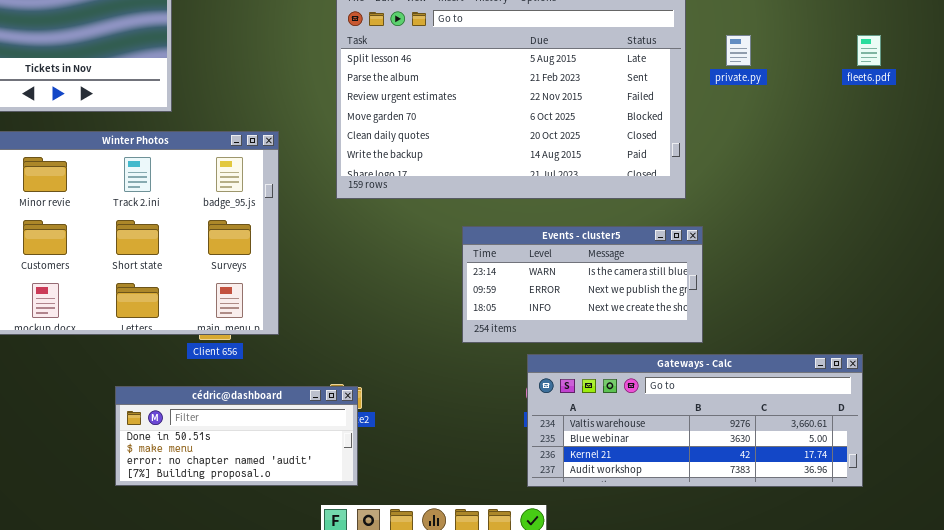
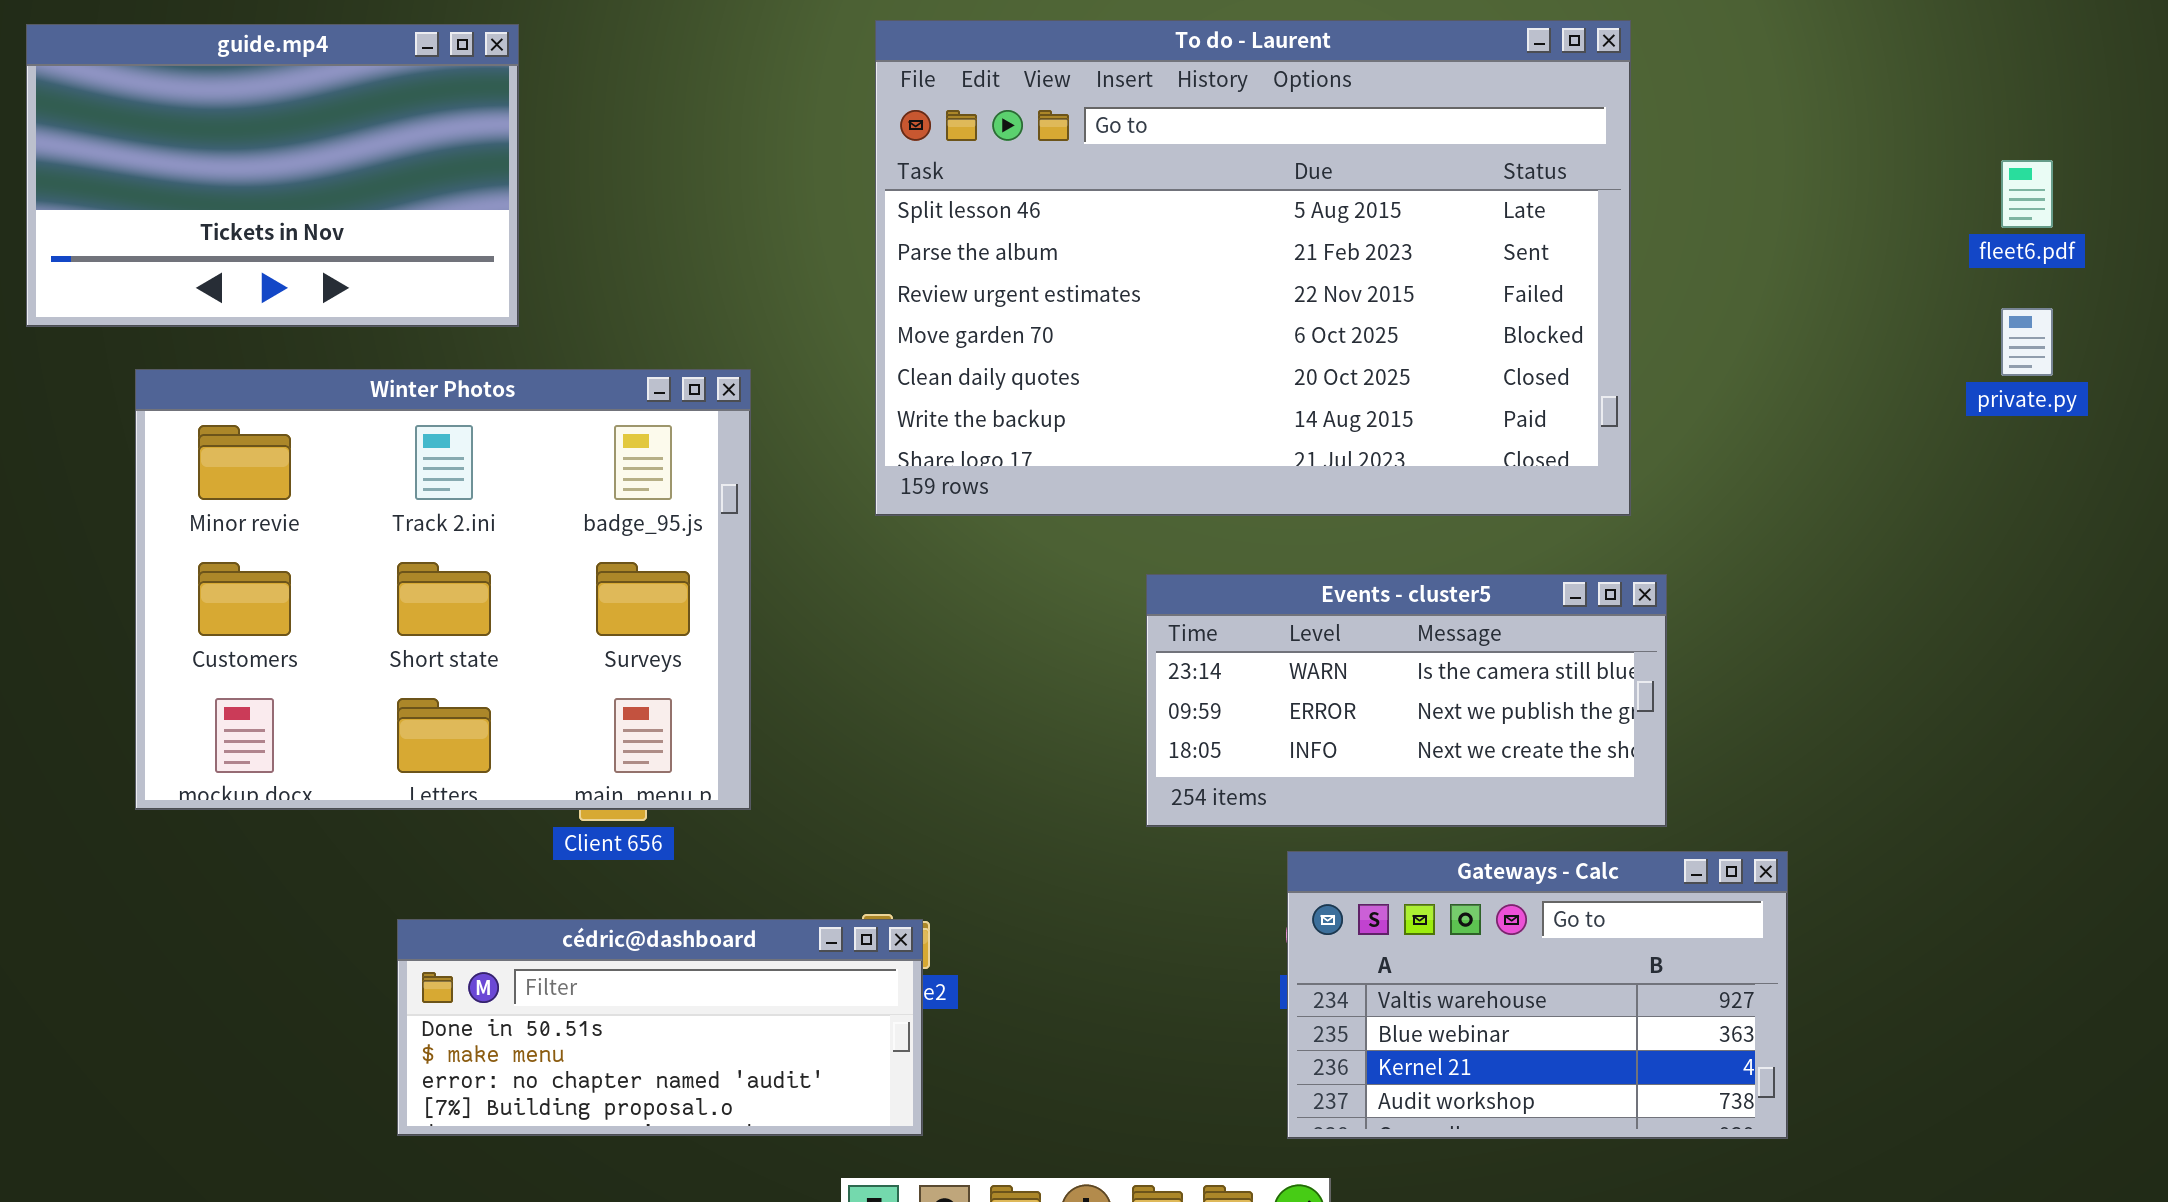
private.py: [726,35,751,66] -> [2001,308,2053,376], moved
Gateways - Calc: [527,354,863,487] -> [1287,851,1788,1139], resized

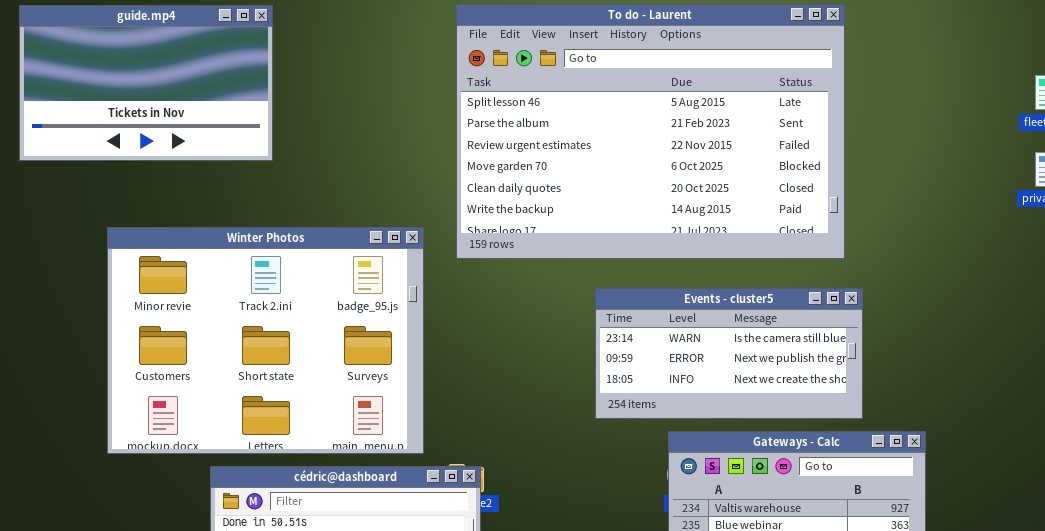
Winter Photos: [135,369,751,810] -> [107,227,424,454], moved

